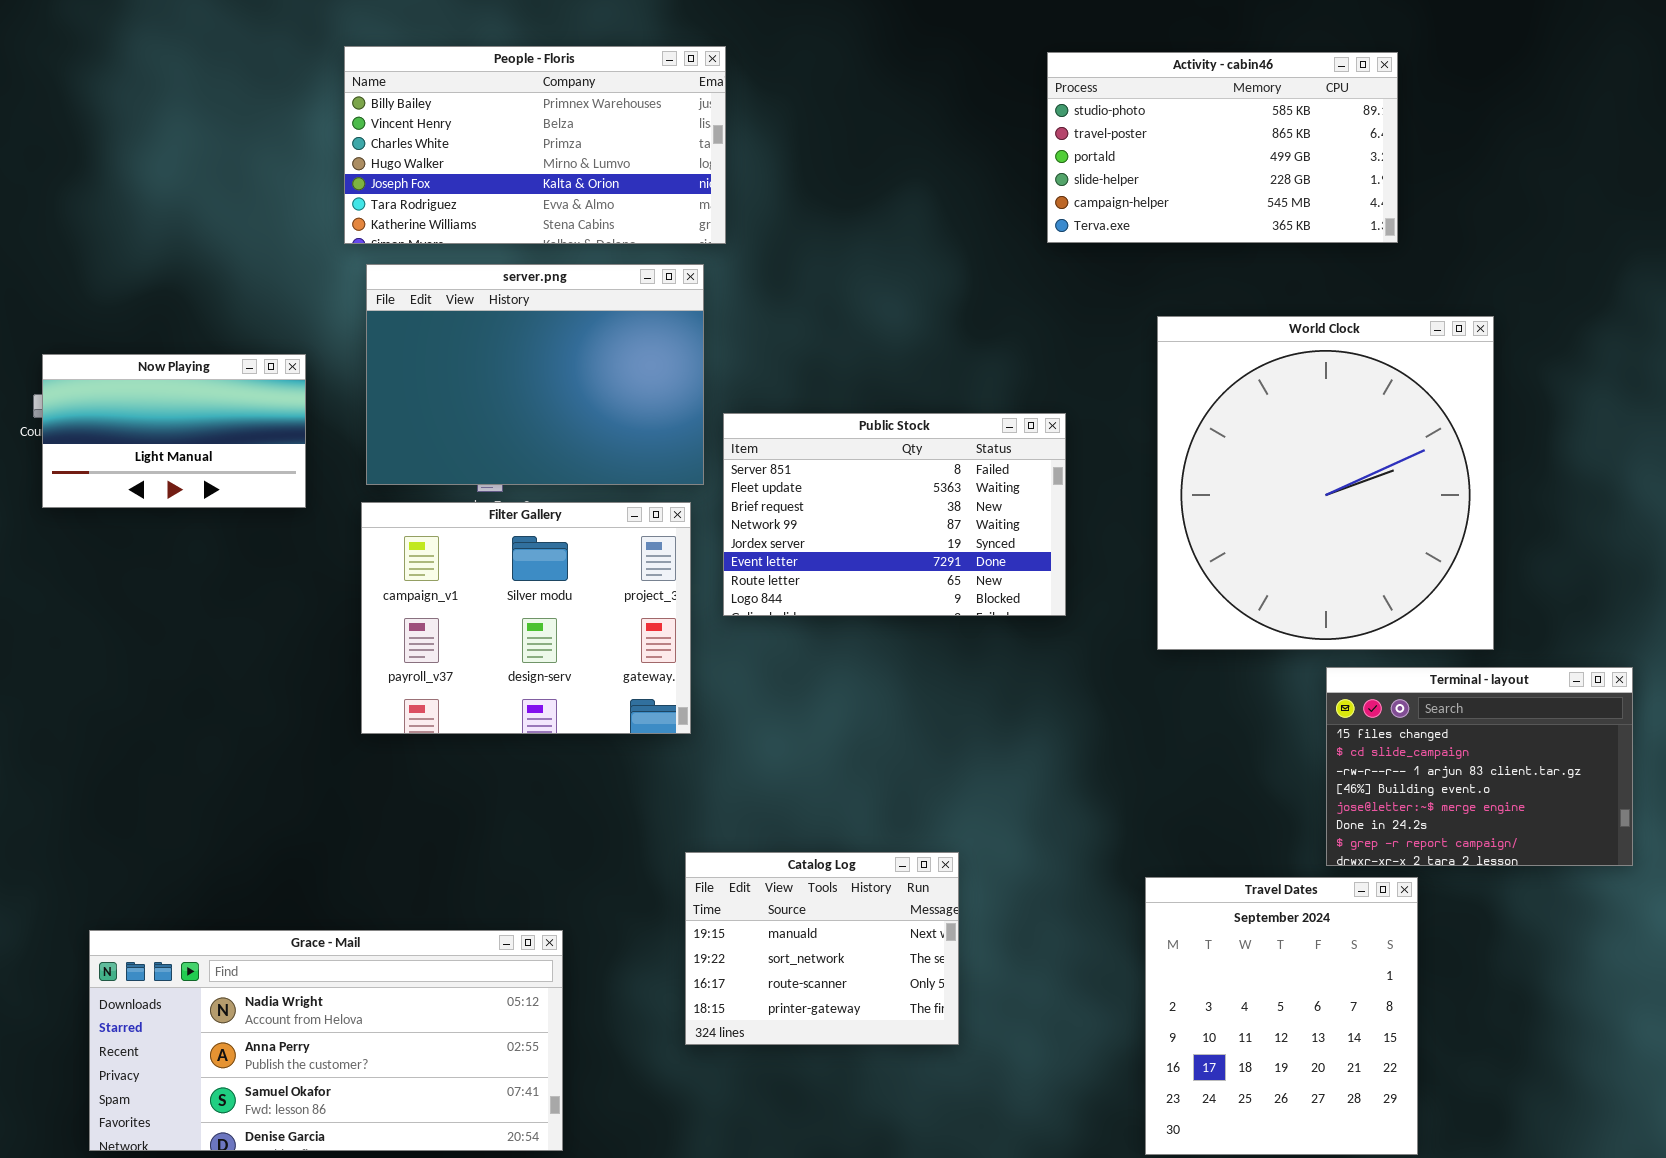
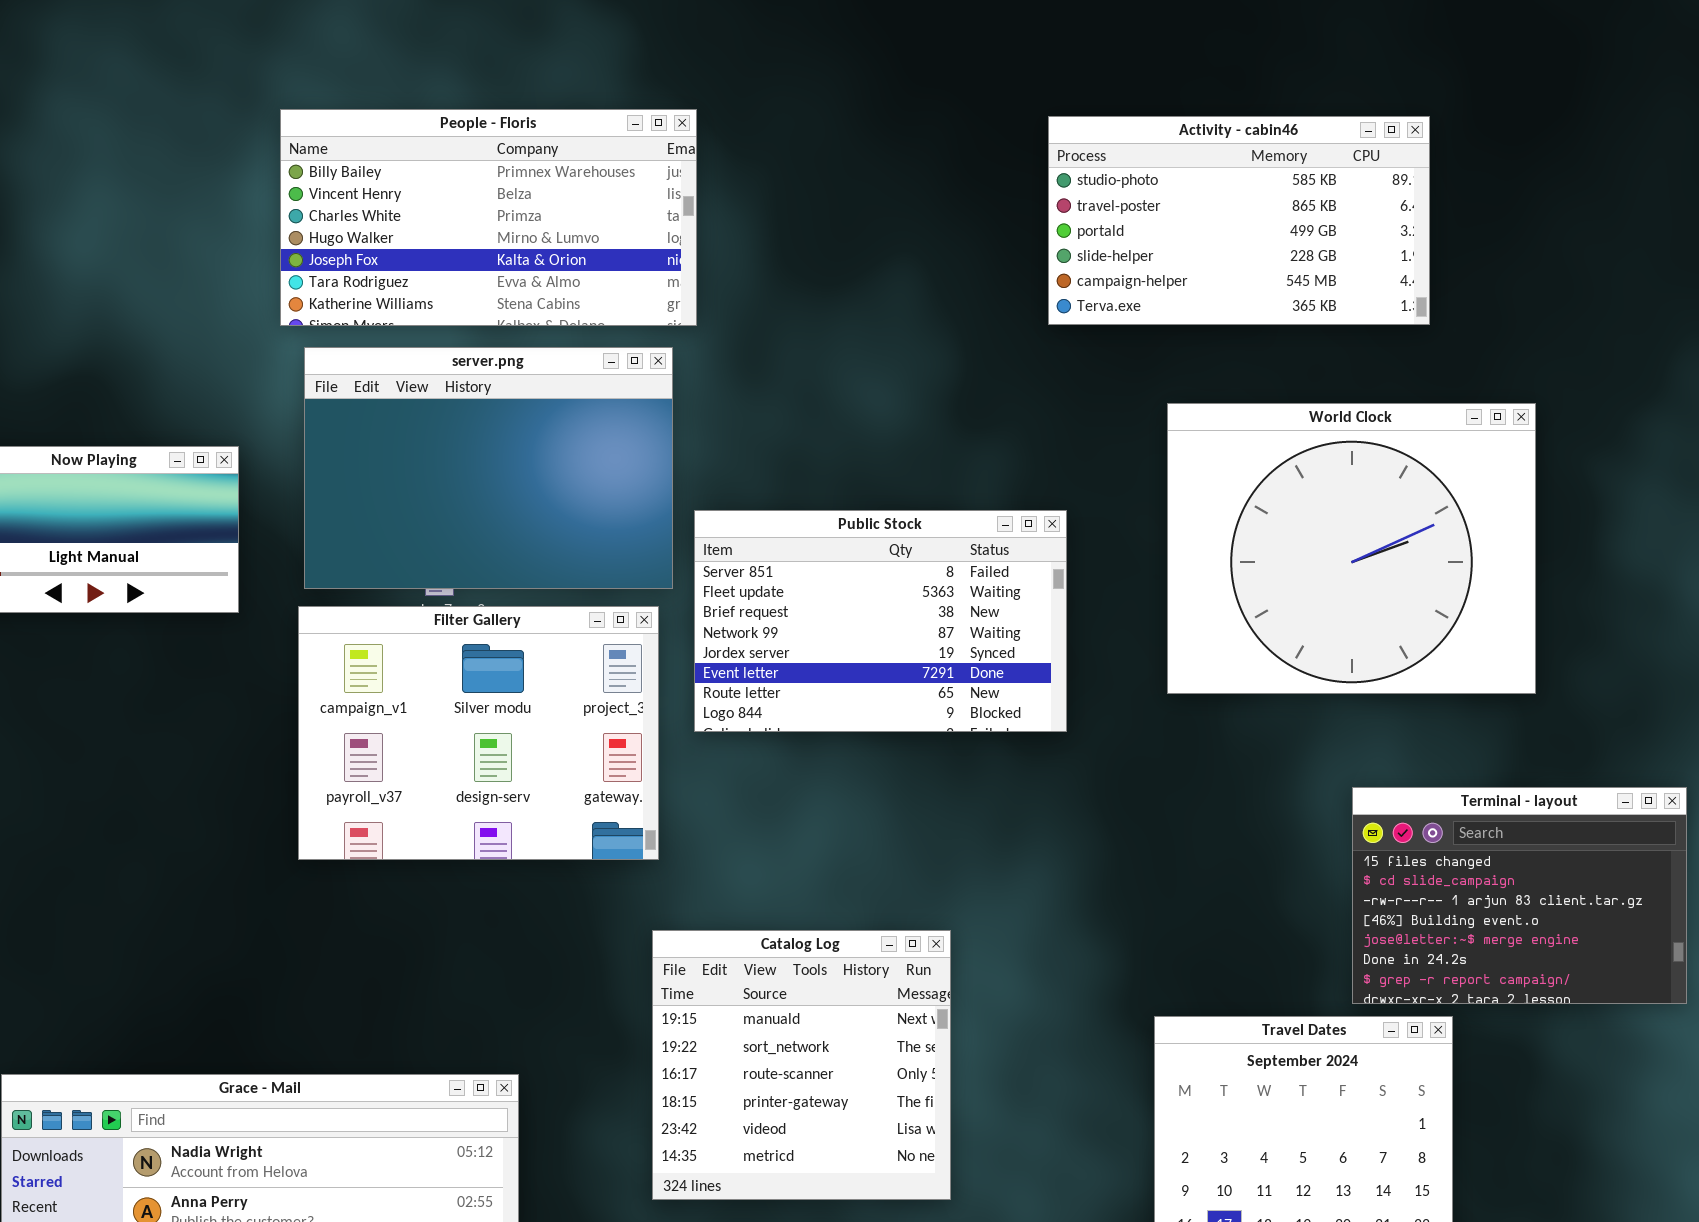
World Clock: [1157,316,1494,650] -> [1167,403,1536,694], resized
Catalog Log: [685,852,959,1045] -> [652,930,951,1200], resized

